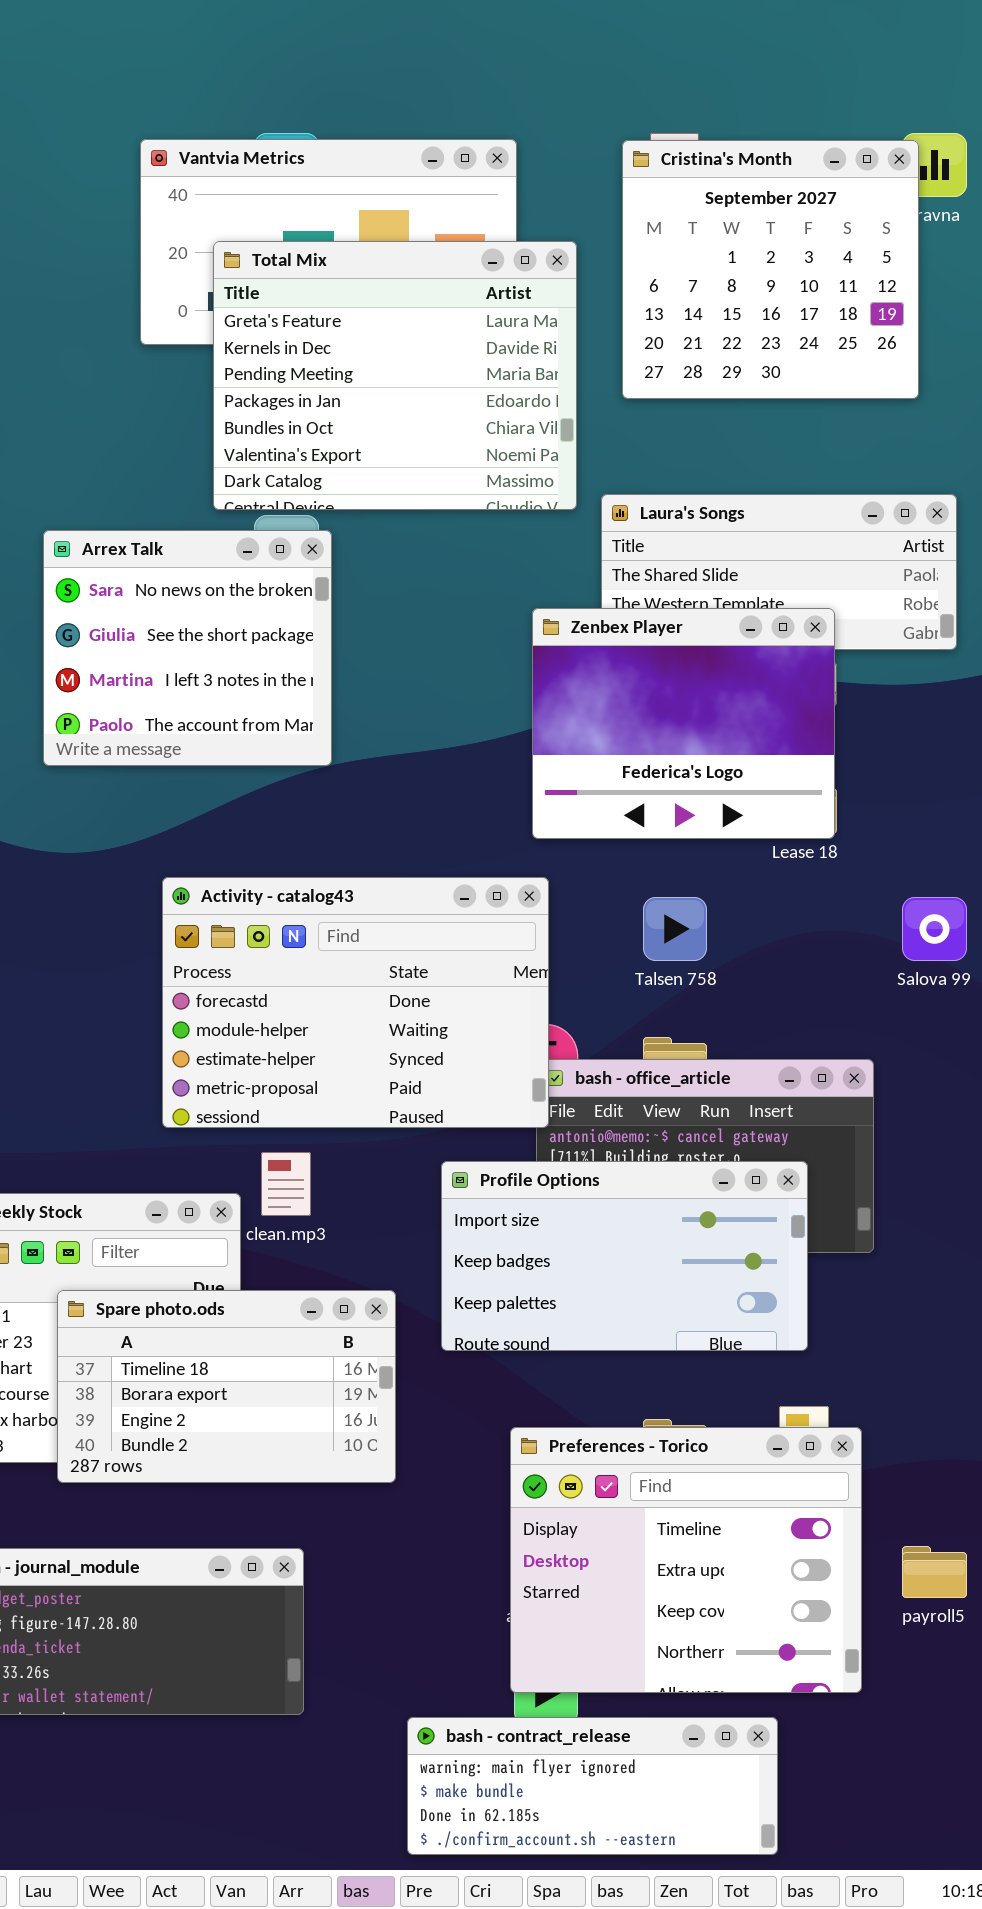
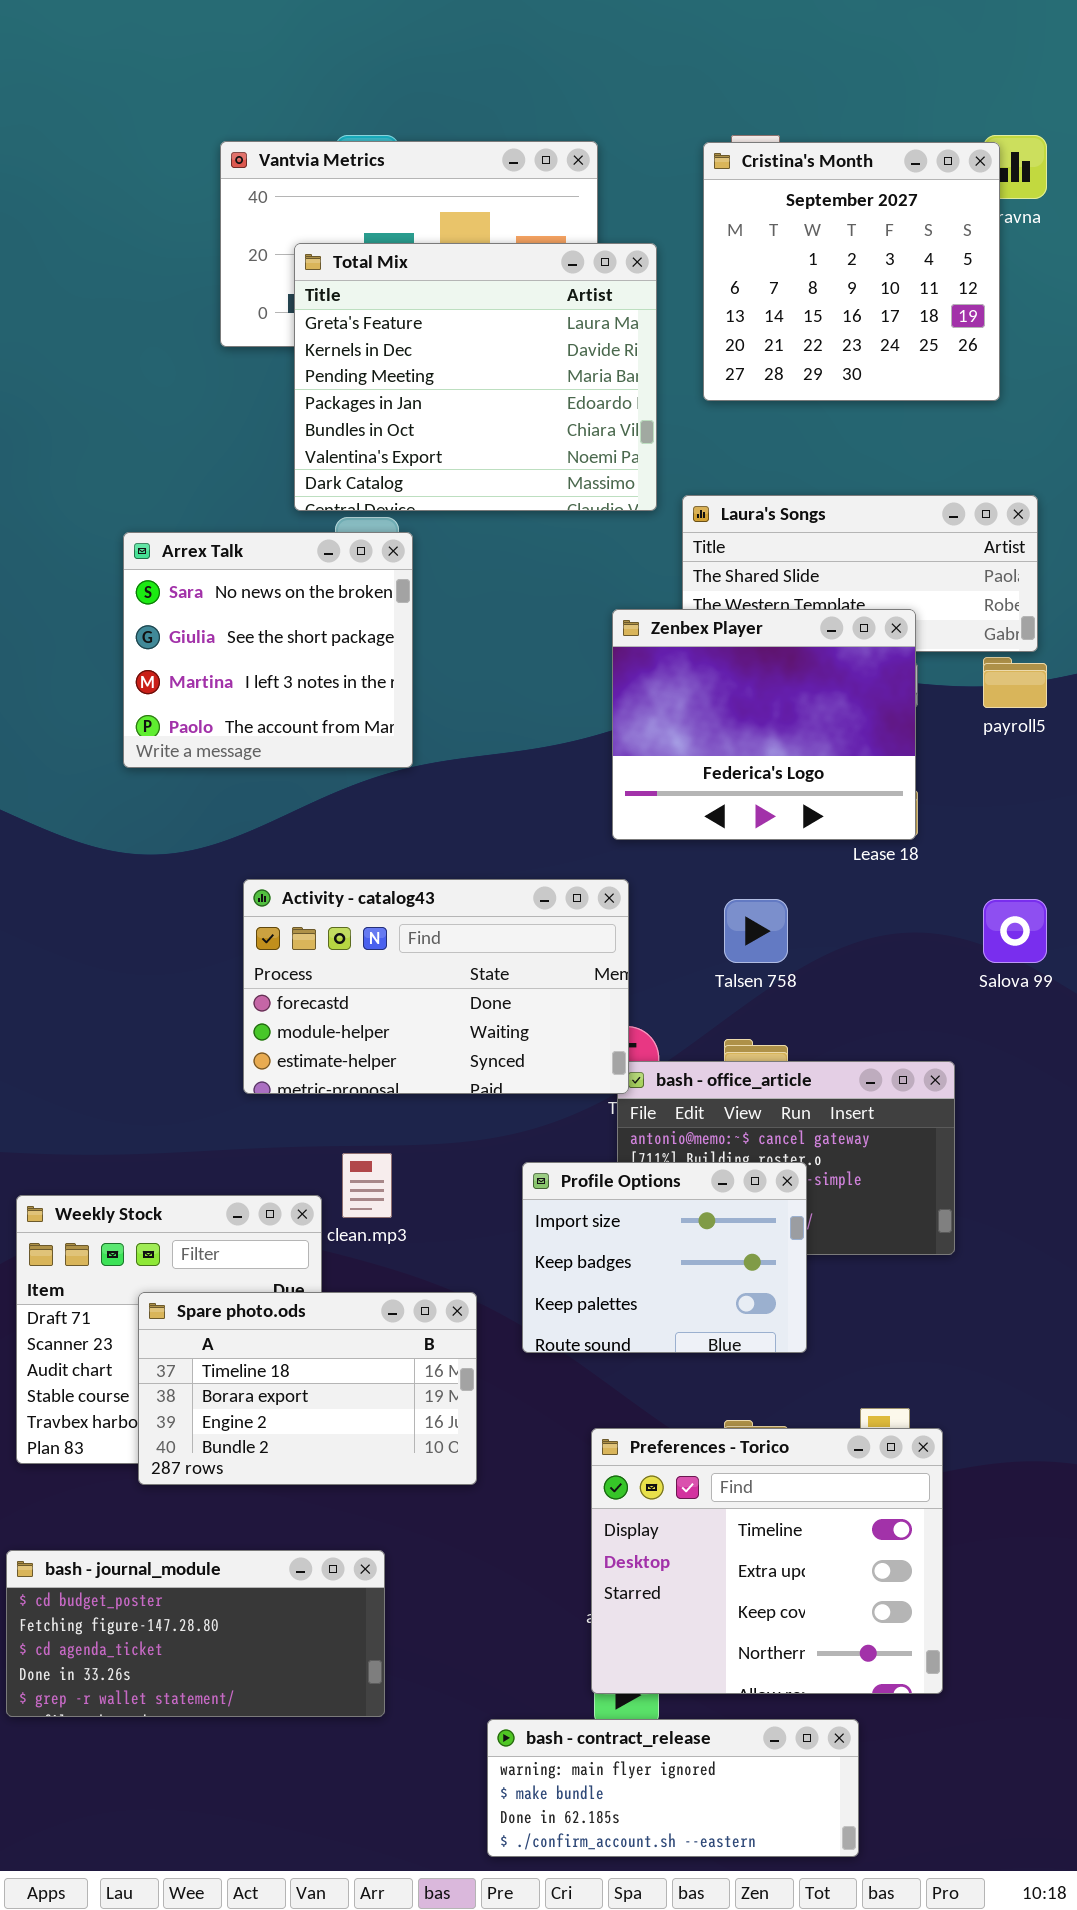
Activity - catalog43: [162,877,549,1128] -> [243,879,629,1094], resized
Profile Options: [441,1161,808,1351] -> [522,1162,807,1353], resized
payroll5: [902,1546,967,1598] -> [983,657,1047,708], moved

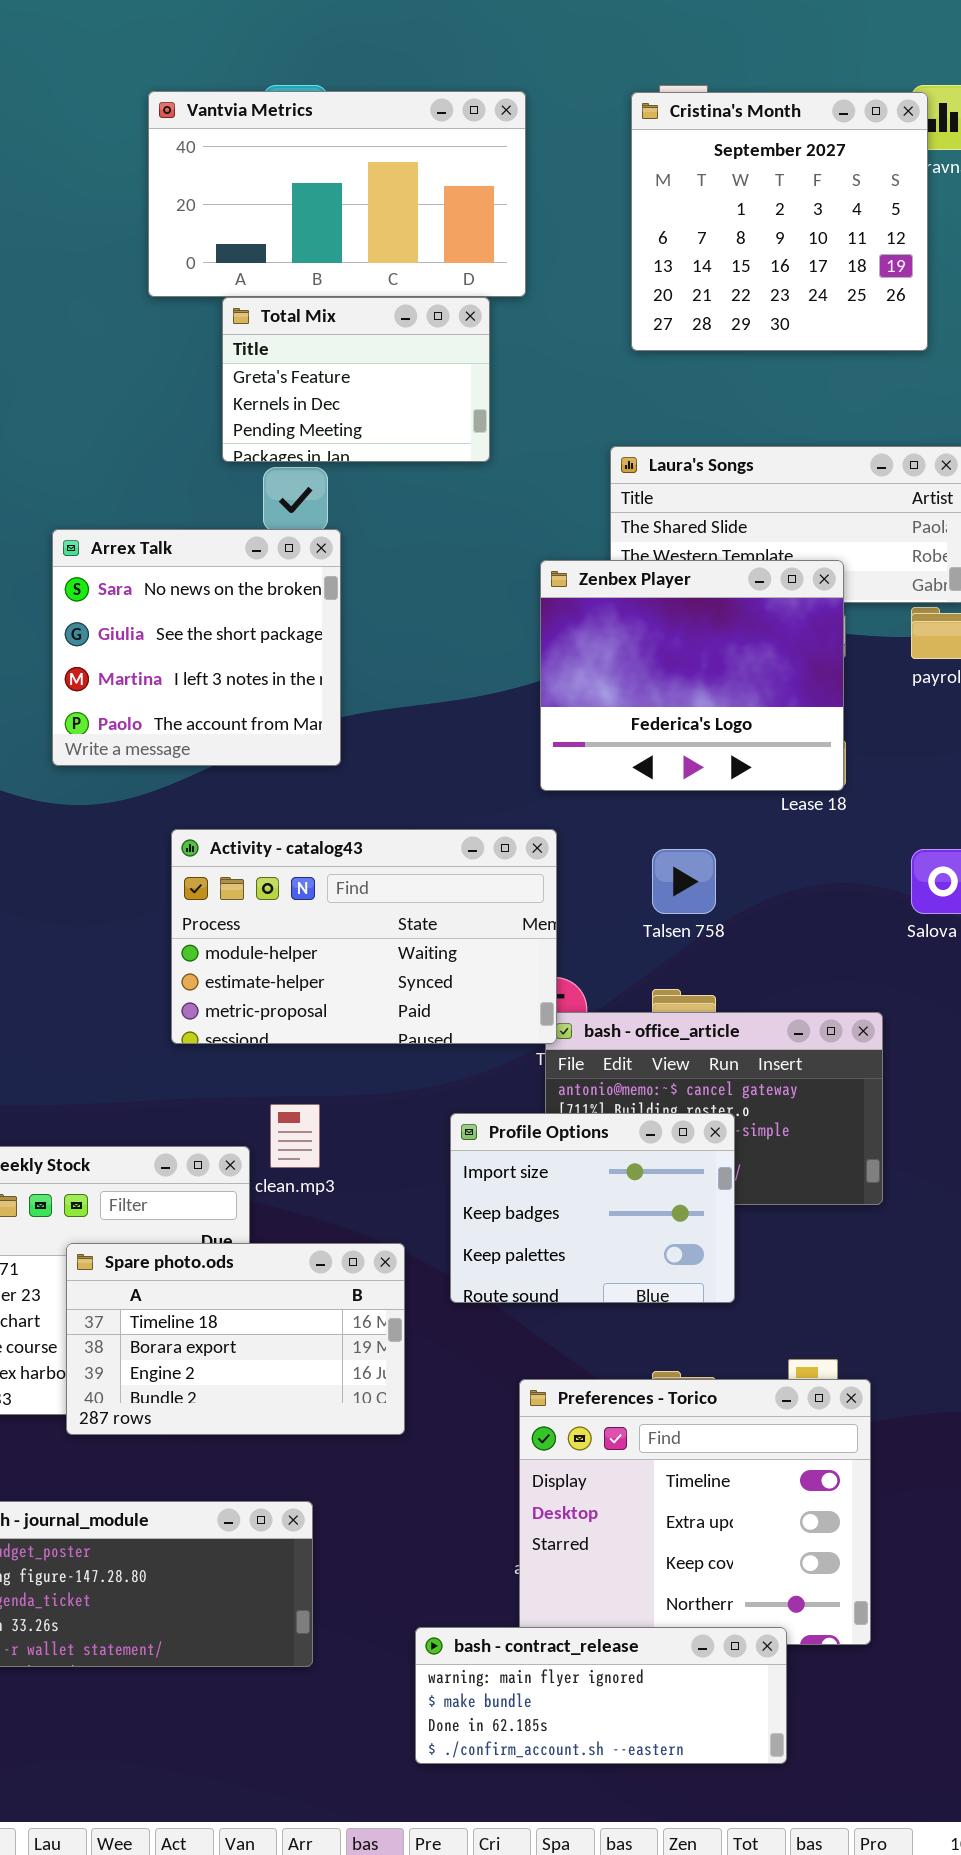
Total Mix: [294,243,657,511] -> [222,297,490,462], resized
Arrex Talk: [123,532,413,768] -> [52,529,341,766], moved
Activity - catalog43: [243,879,629,1094] -> [171,829,557,1044], scrolled down 1 row
bash - contract_release: [487,1719,859,1857] -> [415,1627,787,1764], moved

